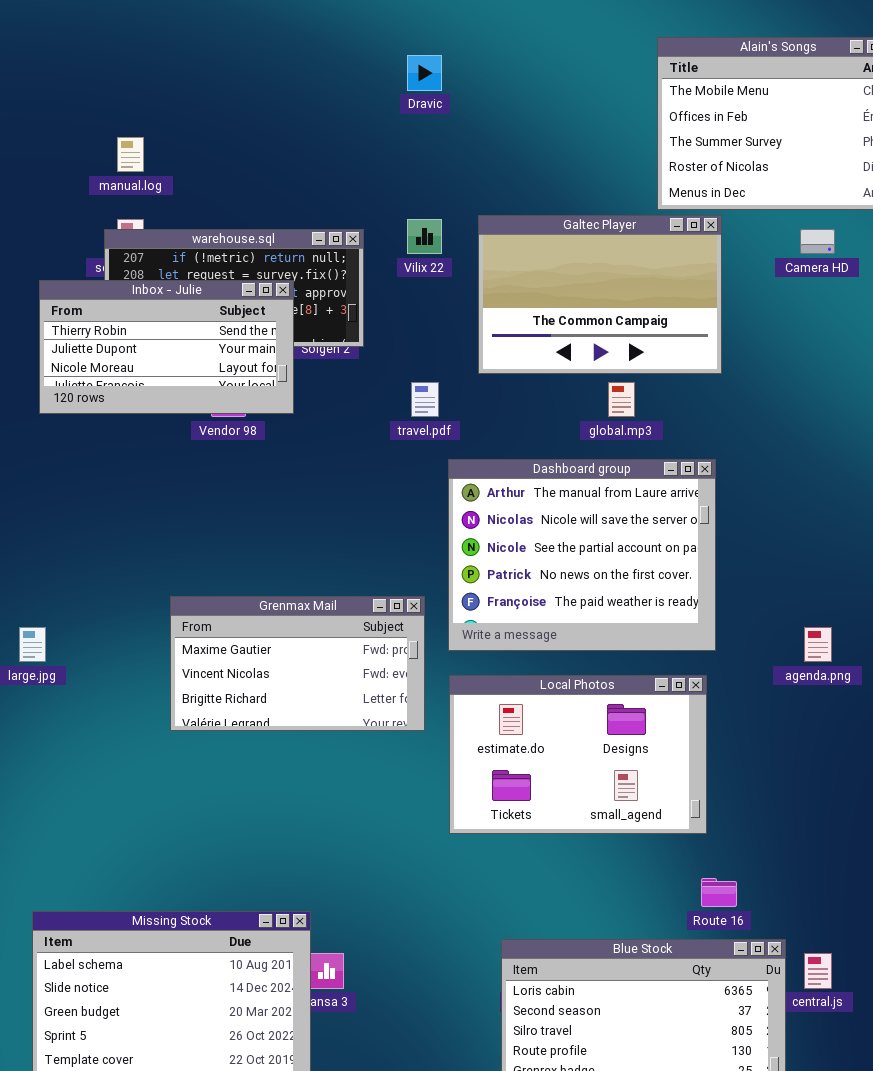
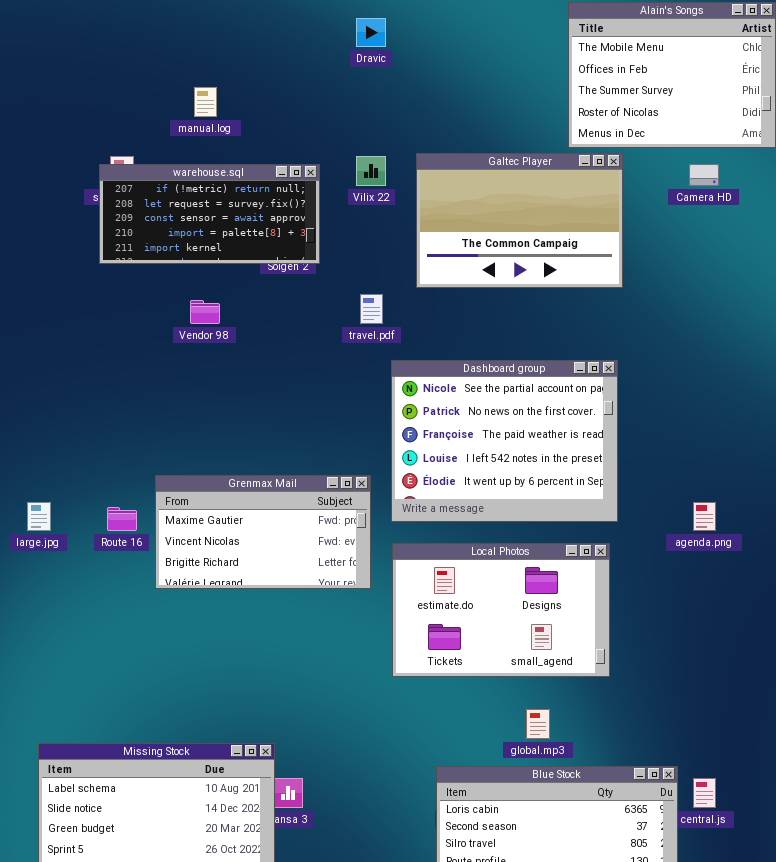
manual.log: [117,137,144,172] -> [194,87,217,117], moved
Inbox - Julie: [39,280,294,414] -> none, closed
global.mp3: [608,382,635,417] -> [526,709,550,739], moved
Dashboard group: [448,459,716,651] -> [391,360,618,522], scrolled down 2 rows
Route 16: [701,878,737,907] -> [107,507,137,531], moved

